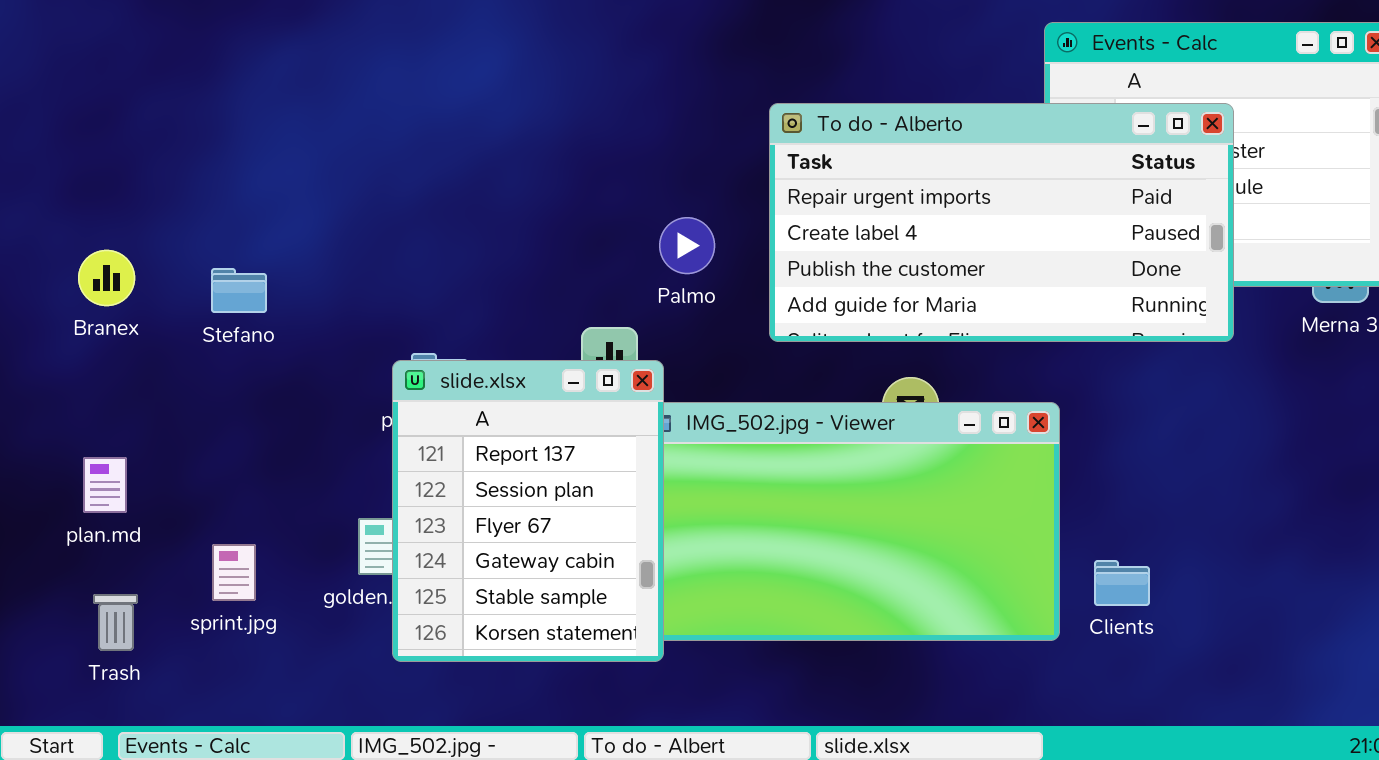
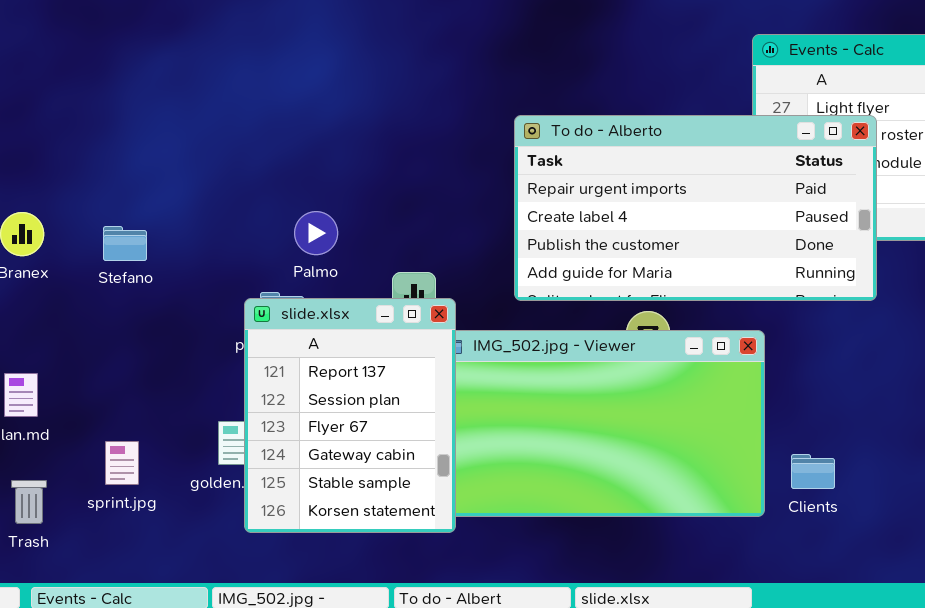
To do - Alberto: [769,103,1234,342] -> [514,115,877,301], moved
Palmo: [659,217,715,274] -> [294,211,338,255], moved

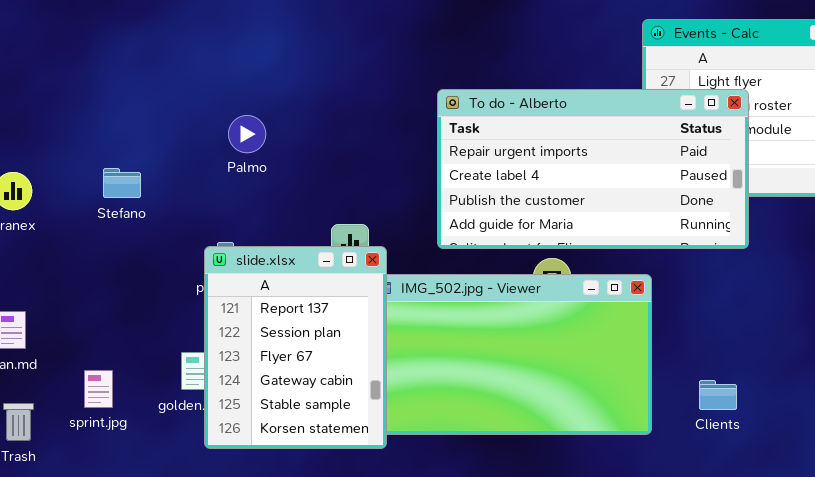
Palmo: [294,211,338,255] -> [228,115,266,153], moved
Stefano: [103,226,147,261] -> [103,168,141,198], moved
Clients: [791,454,835,489] -> [699,380,737,410], moved

